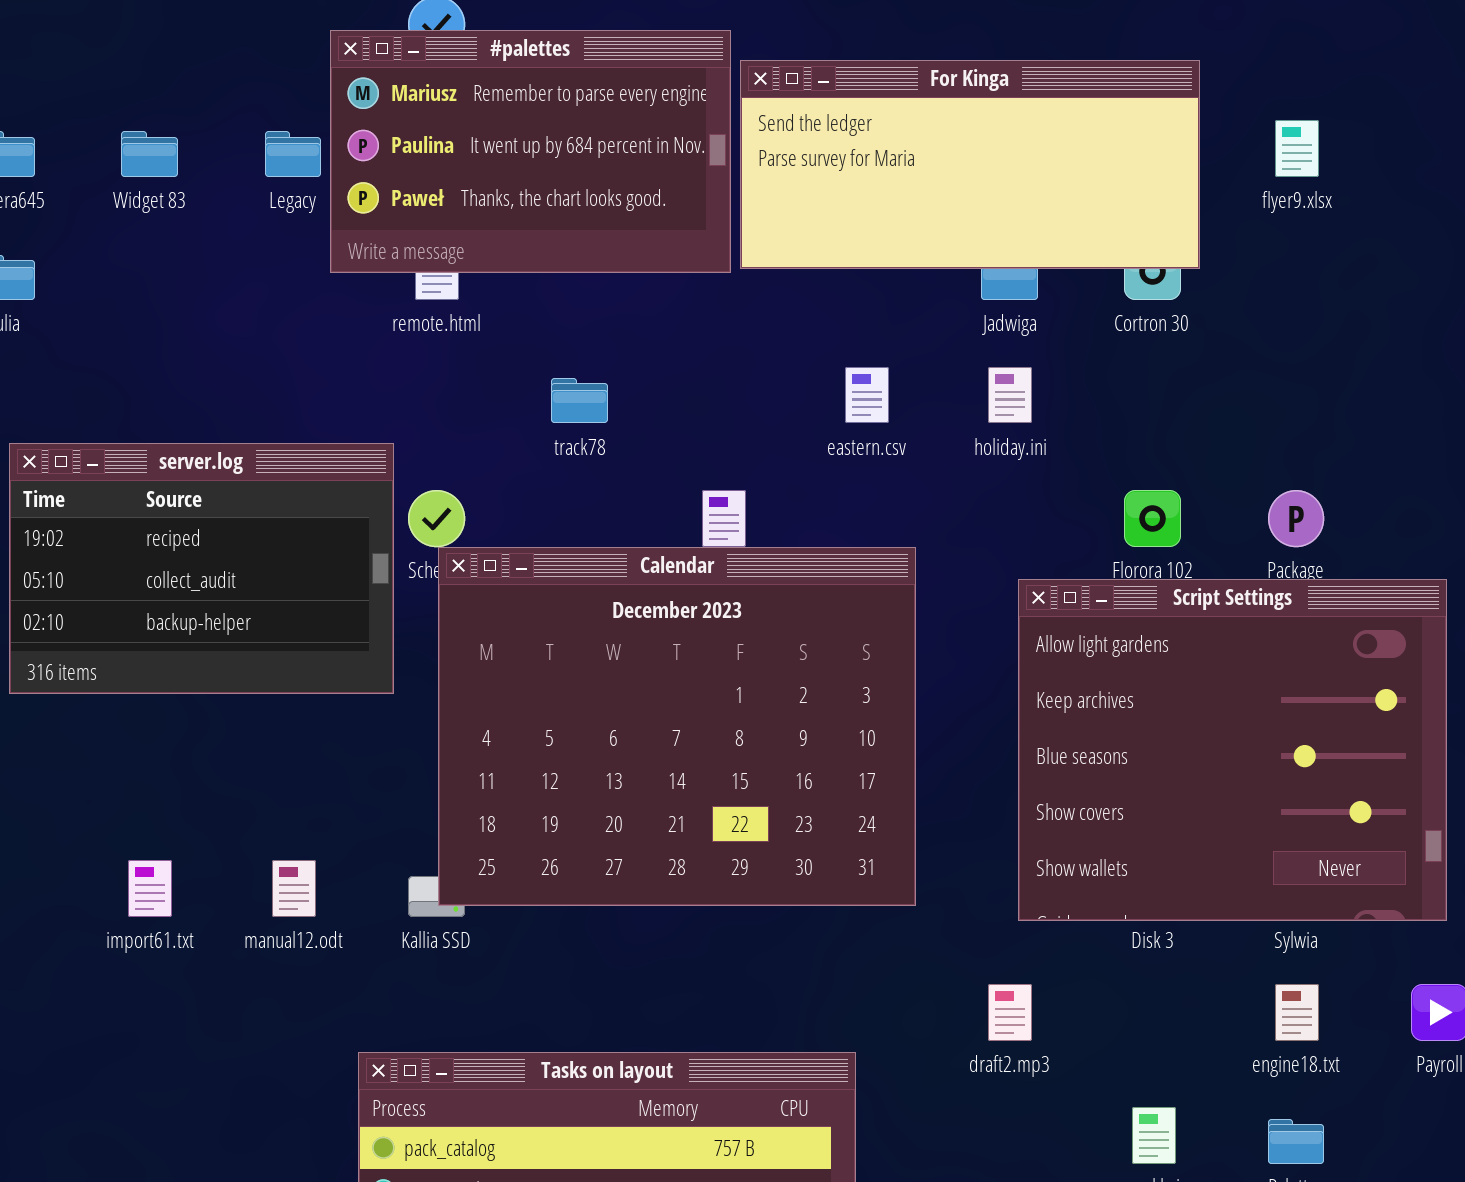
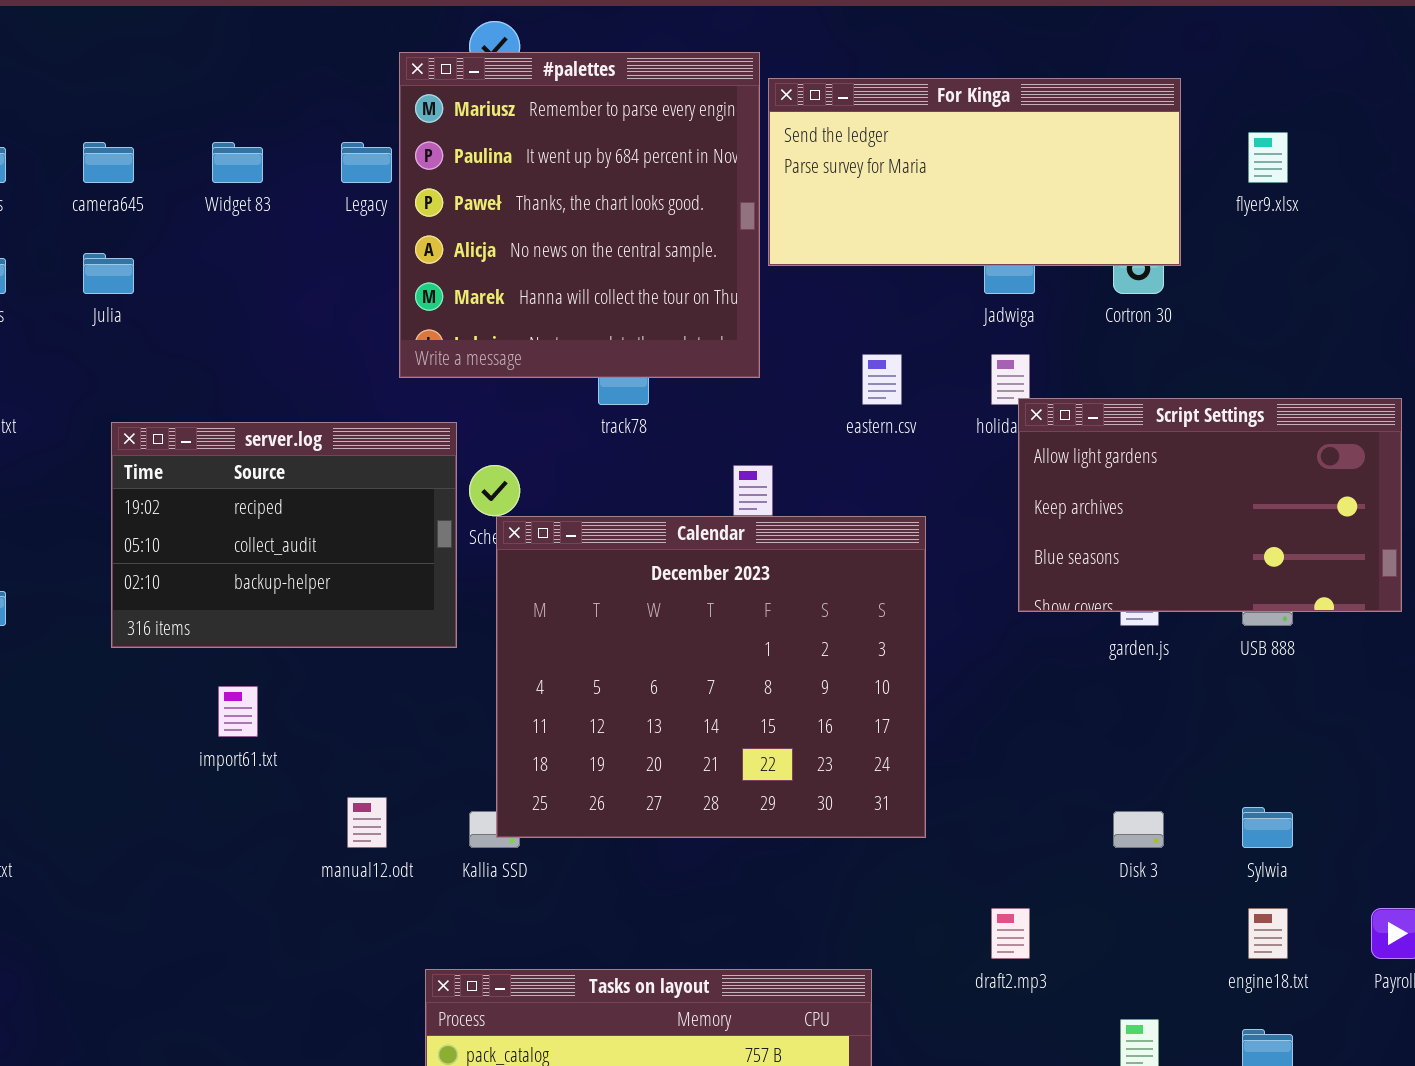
#palettes: [330,30,731,273] -> [399,52,760,378], resized
Script Settings: [1018,579,1447,921] -> [1018,398,1402,612], moved, resized
import61.txt: [128,860,172,917] -> [218,686,258,737], moved

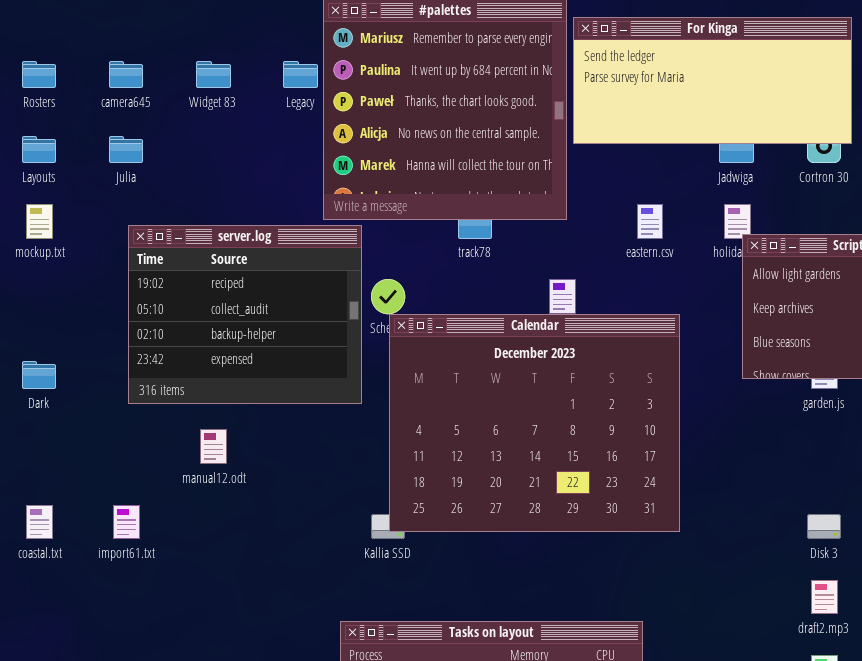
server.log: [111,422,457,648] -> [128,225,362,404], resized
import61.txt: [218,686,258,737] -> [113,505,140,539], moved
manual12.odt: [347,797,387,848] -> [200,429,227,464], moved
draft2.mp3: [991,908,1030,959] -> [811,580,838,614], moved

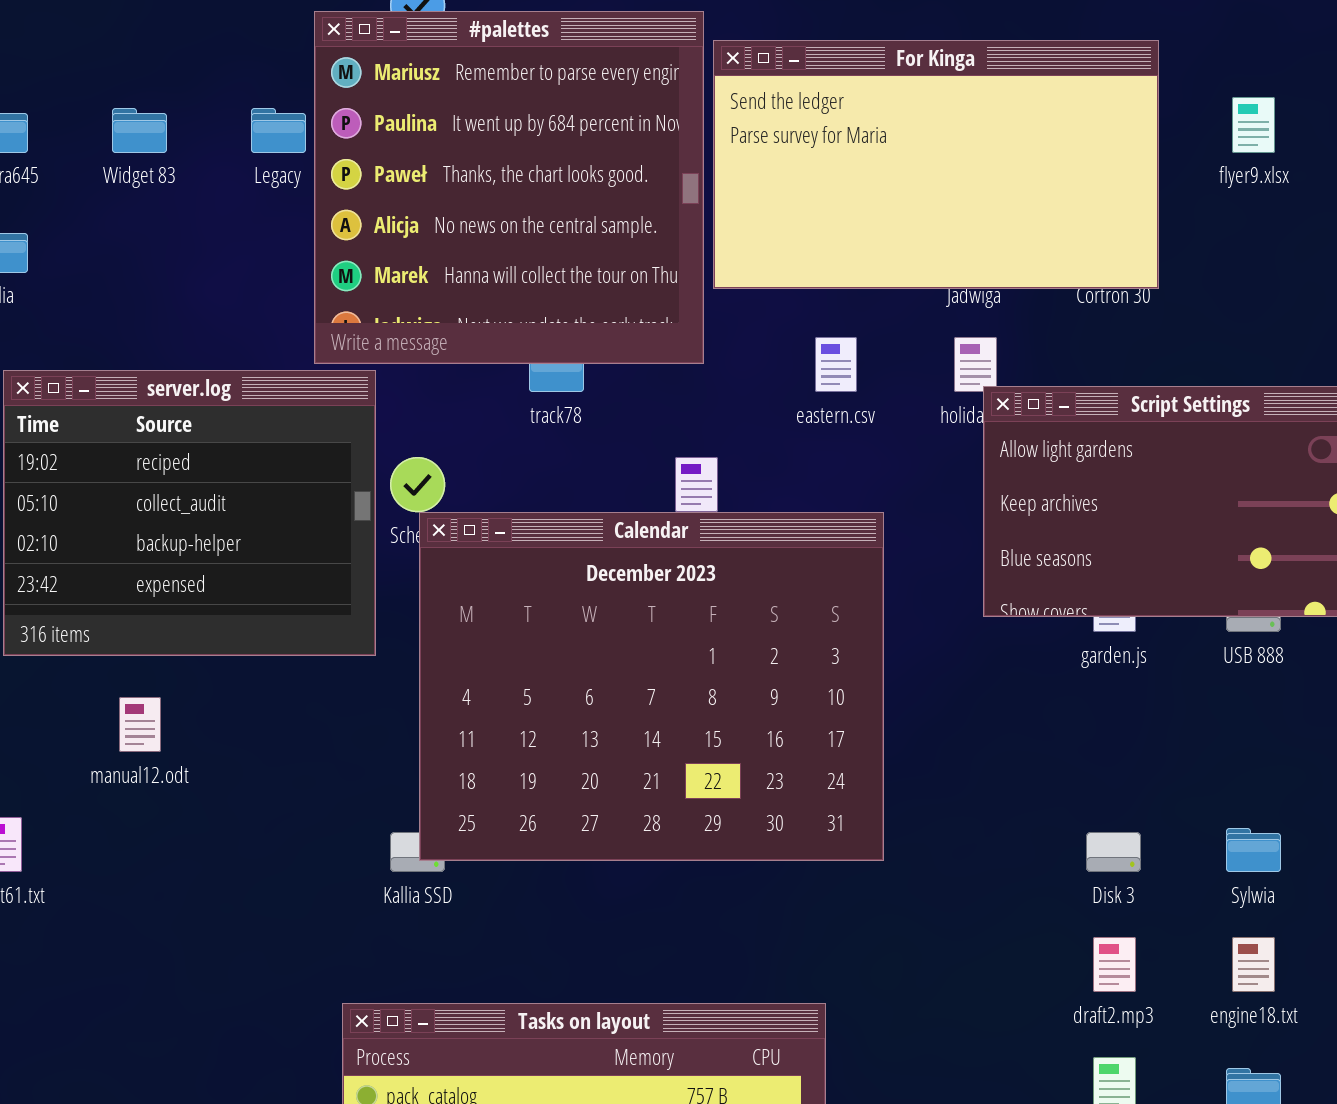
For Kinga: [573,17,852,144] -> [713,40,1159,289], resized

